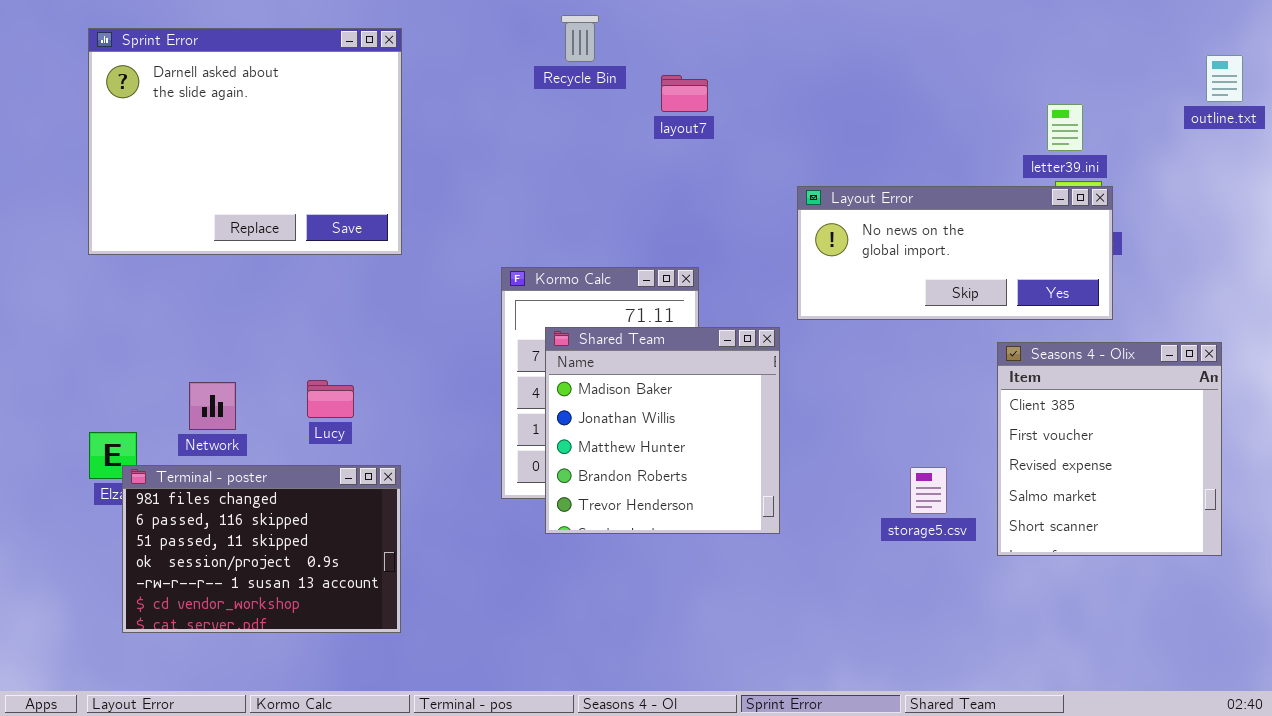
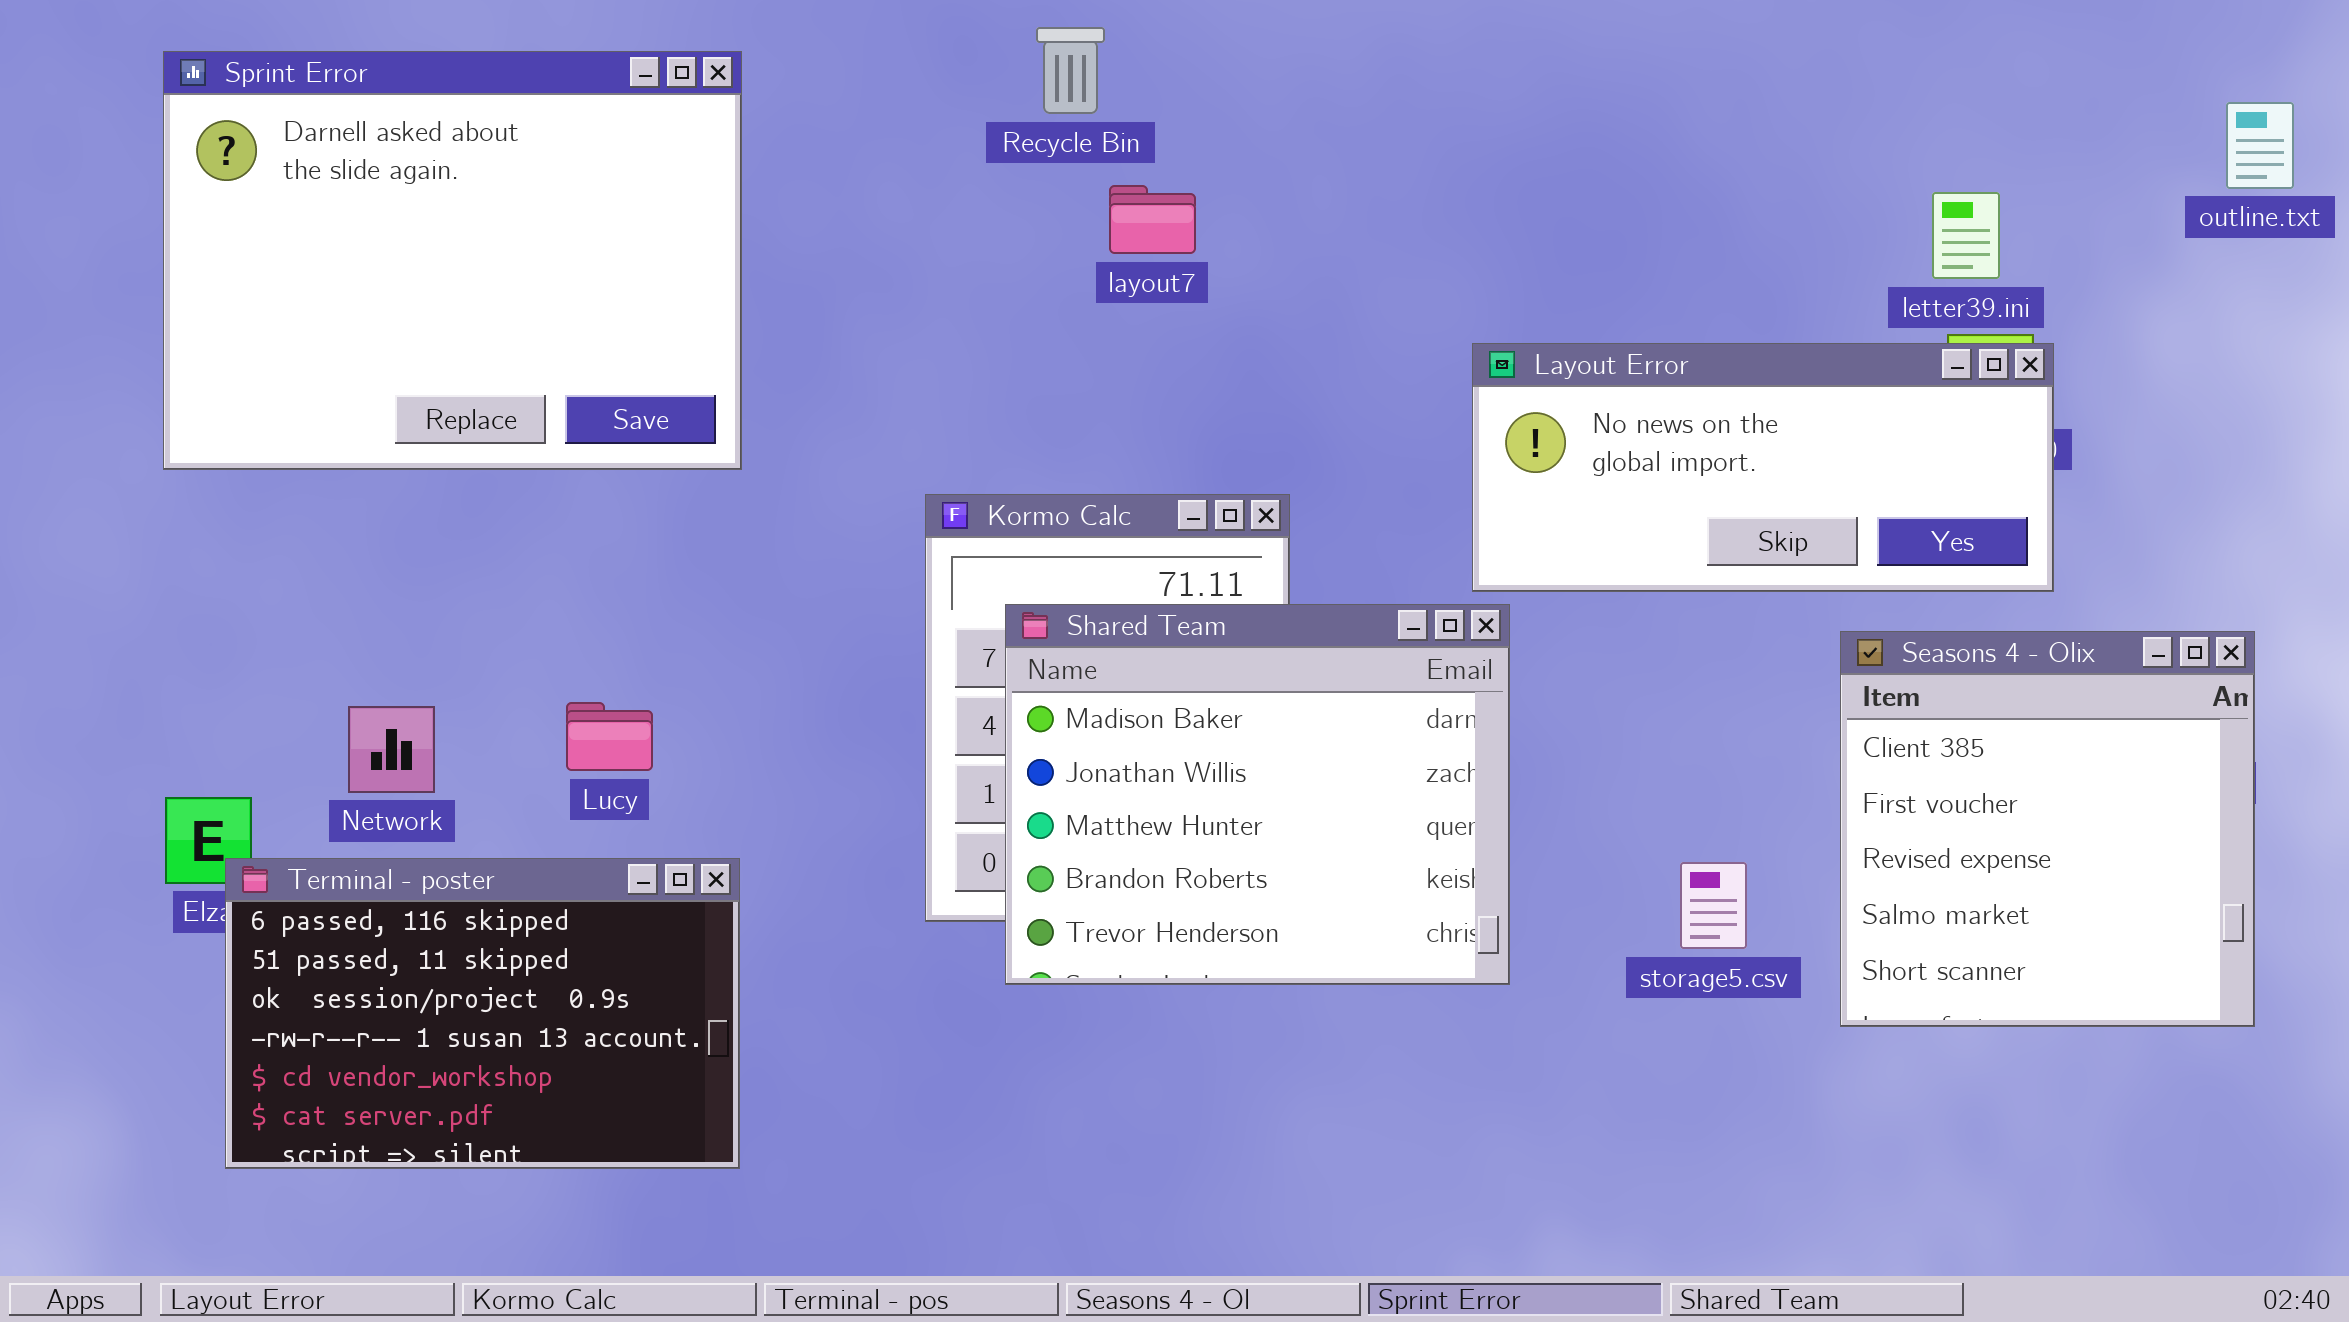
layout7: [661,75,708,112] -> [1109,185,1196,254], moved
Shared Team: [545,327,780,534] -> [1005,604,1510,985], resized
Terminal - poster: [122,465,401,633] -> [225,858,740,1169], scrolled down 1 row

